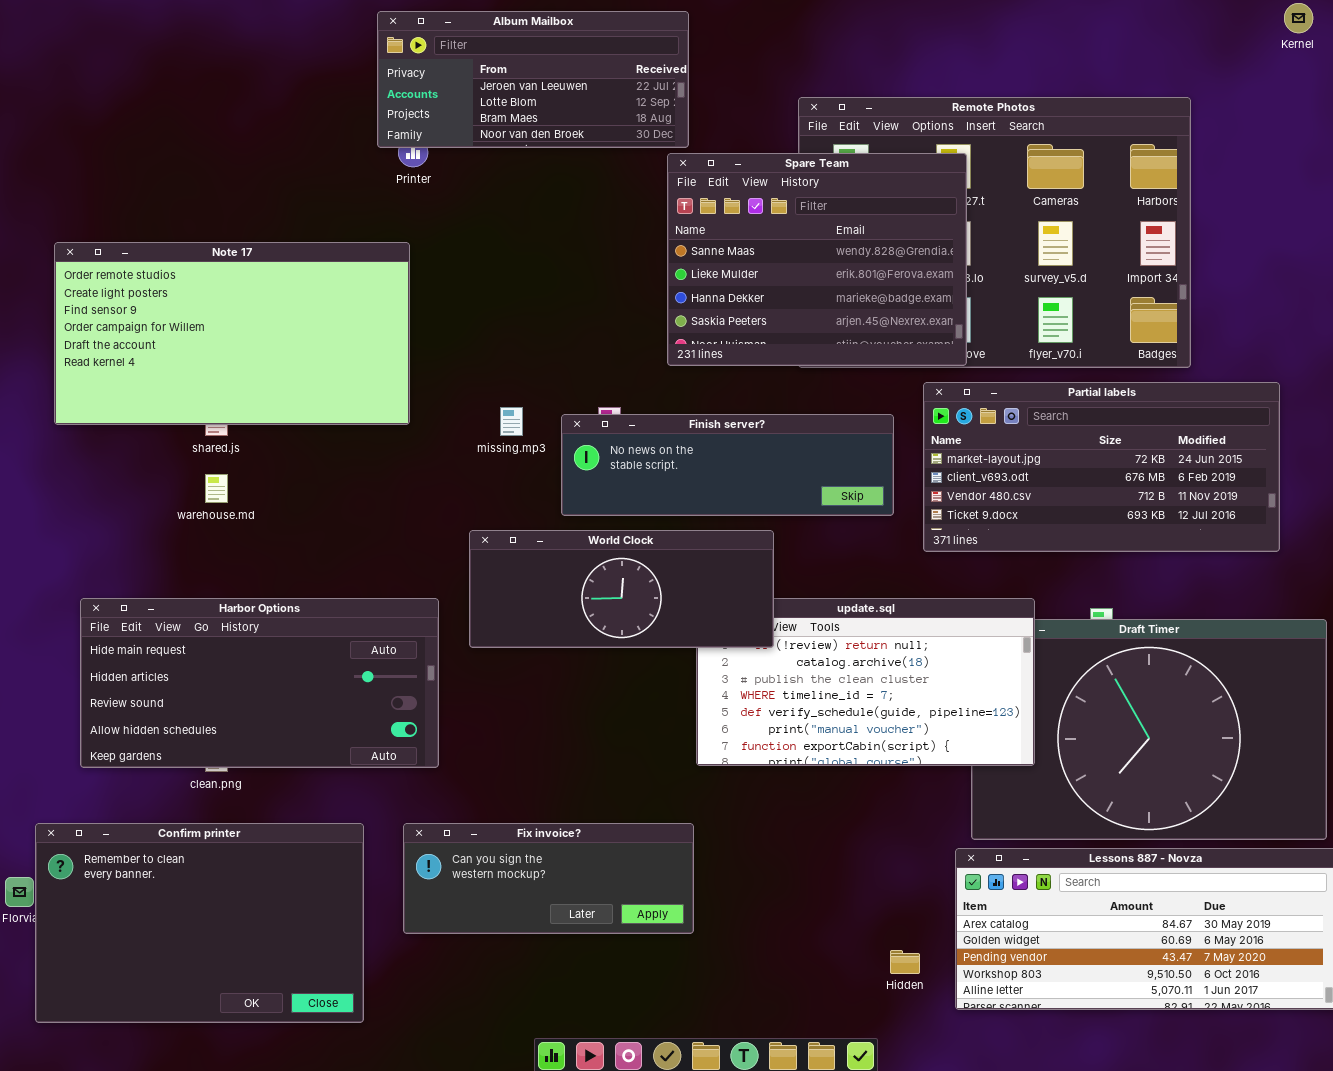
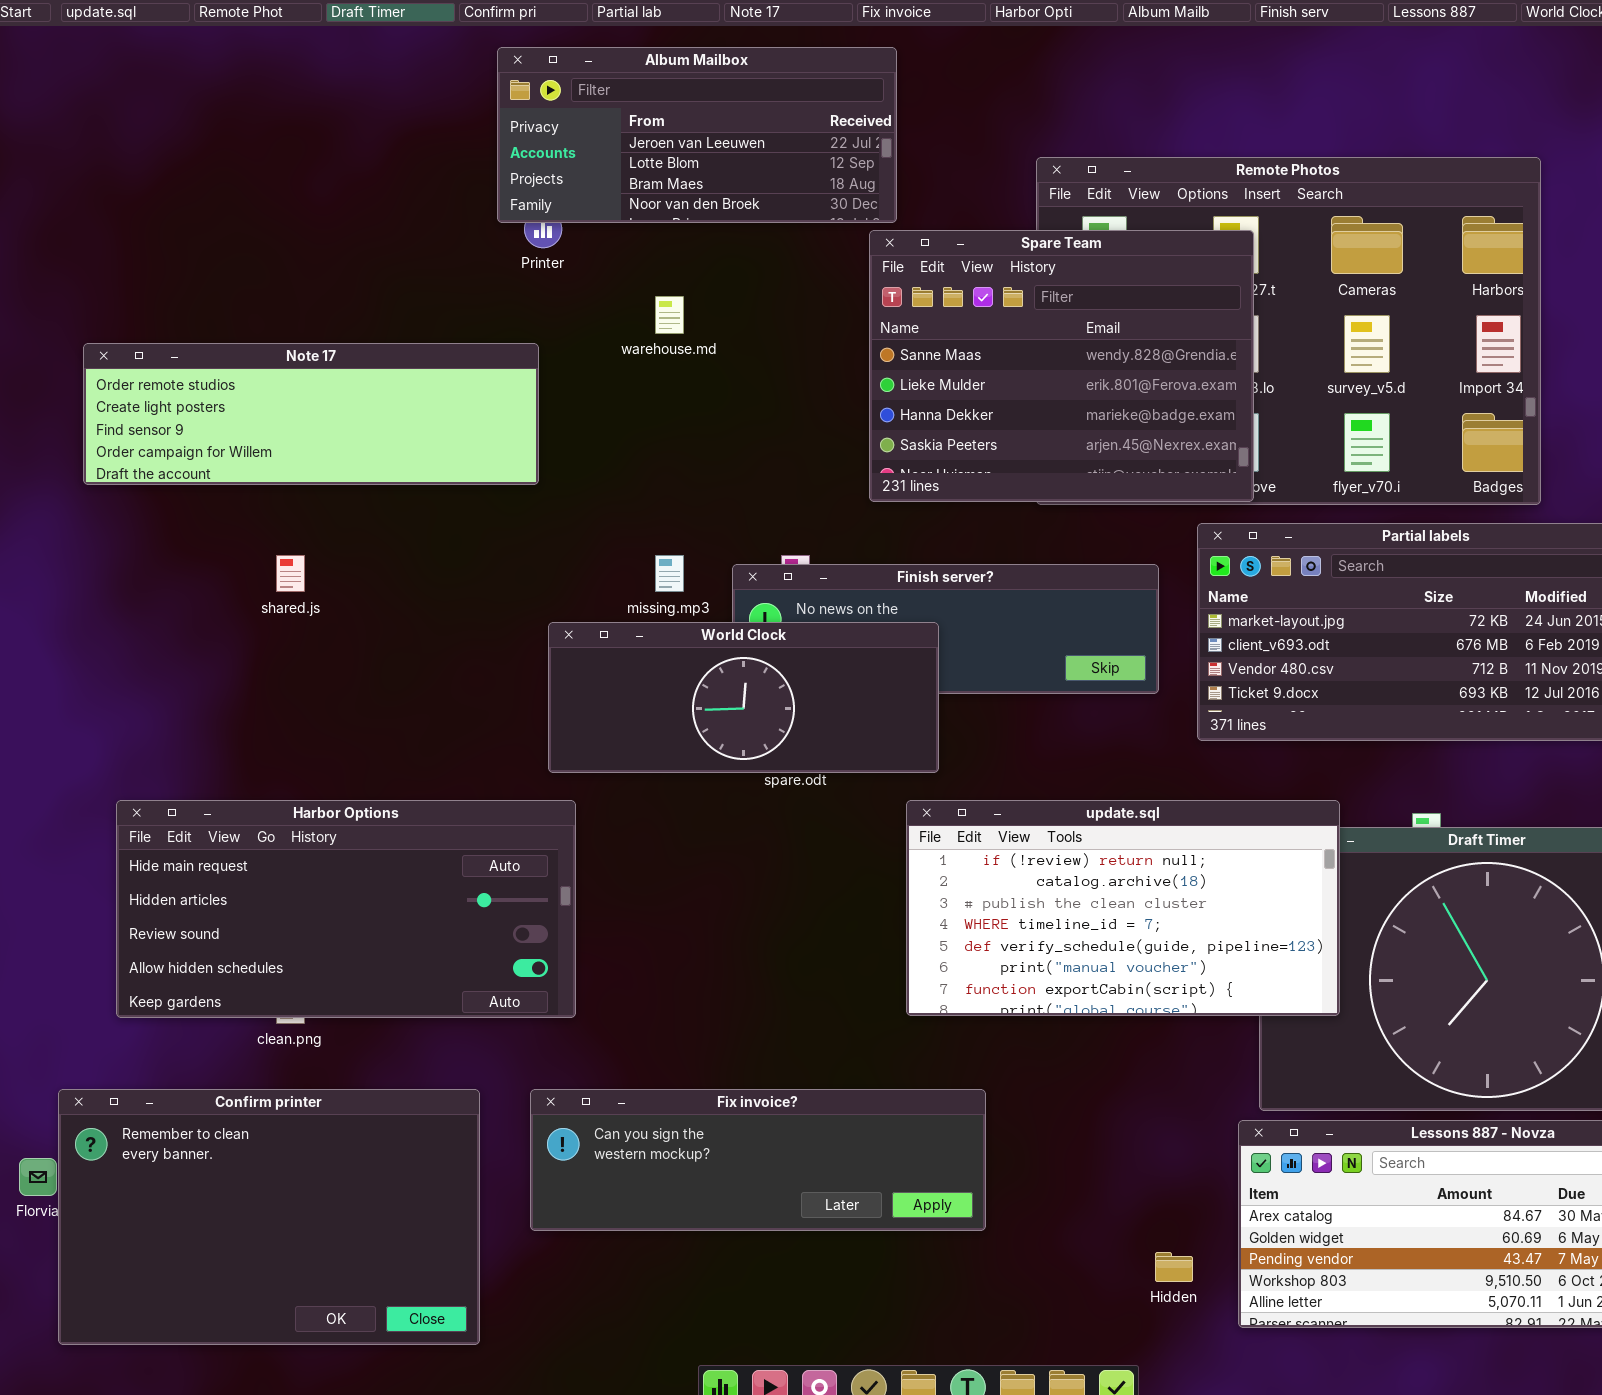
Note 17: [54,242,410,425] -> [83,343,539,485], resized
warehouse.md: [205,474,228,503] -> [655,296,684,334], moved
World Clock: [469,530,774,648] -> [548,622,939,773], moved
Fix invoice?: [403,823,694,934] -> [530,1089,986,1231], resized

